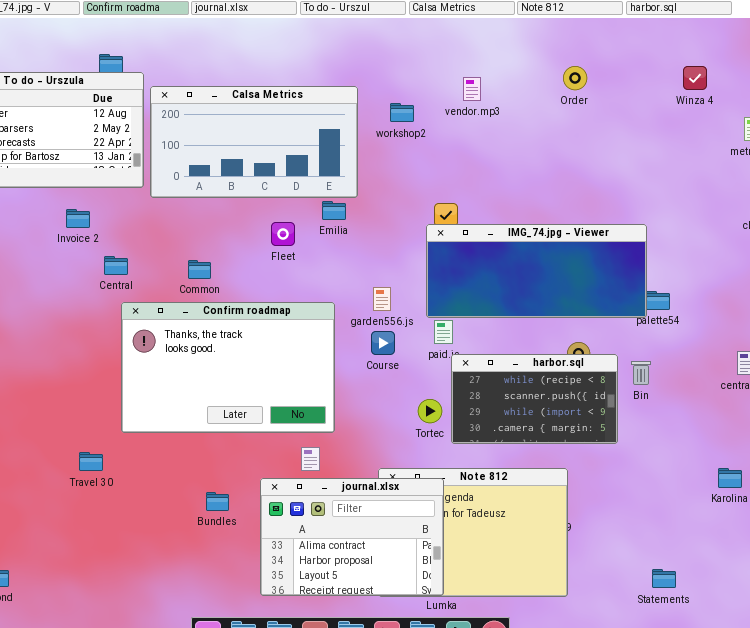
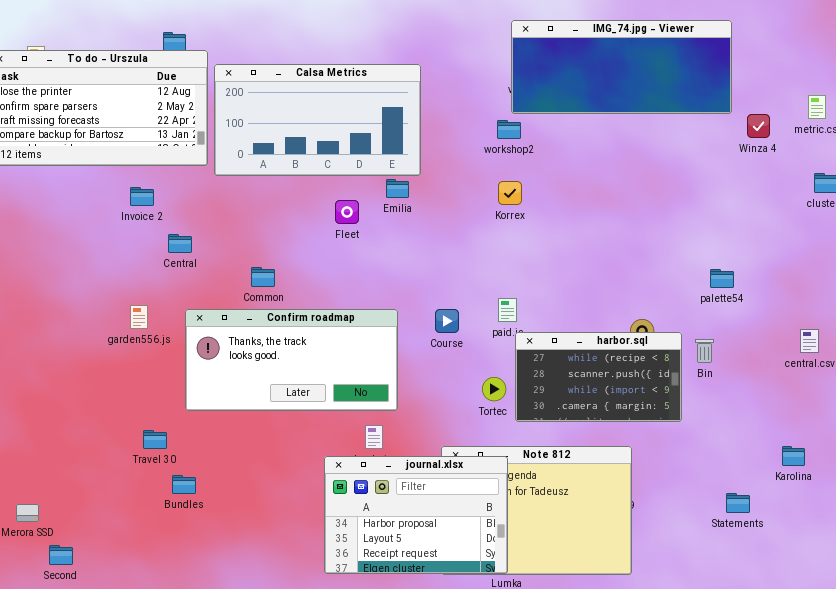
Winza 4: [683,66,707,90] -> [747,114,770,138], moved
workshop2: [390,103,414,122] -> [497,120,521,139], moved
IMG_74.jpg - Viewer: [426,224,647,318] -> [511,20,732,114], moved
Common: [188,260,211,279] -> [251,267,275,287], moved
garden556.js: [373,287,391,311] -> [130,305,148,329], moved
Confirm roadmap: [121,302,335,433] -> [185,309,398,411], resized
journal.xlsx: [260,478,444,596] -> [324,456,508,574], scrolled down 1 row
Bundles: [206,492,229,511] -> [172,475,196,494], moved
Statements: [652,569,676,588] -> [726,493,750,513], moved

